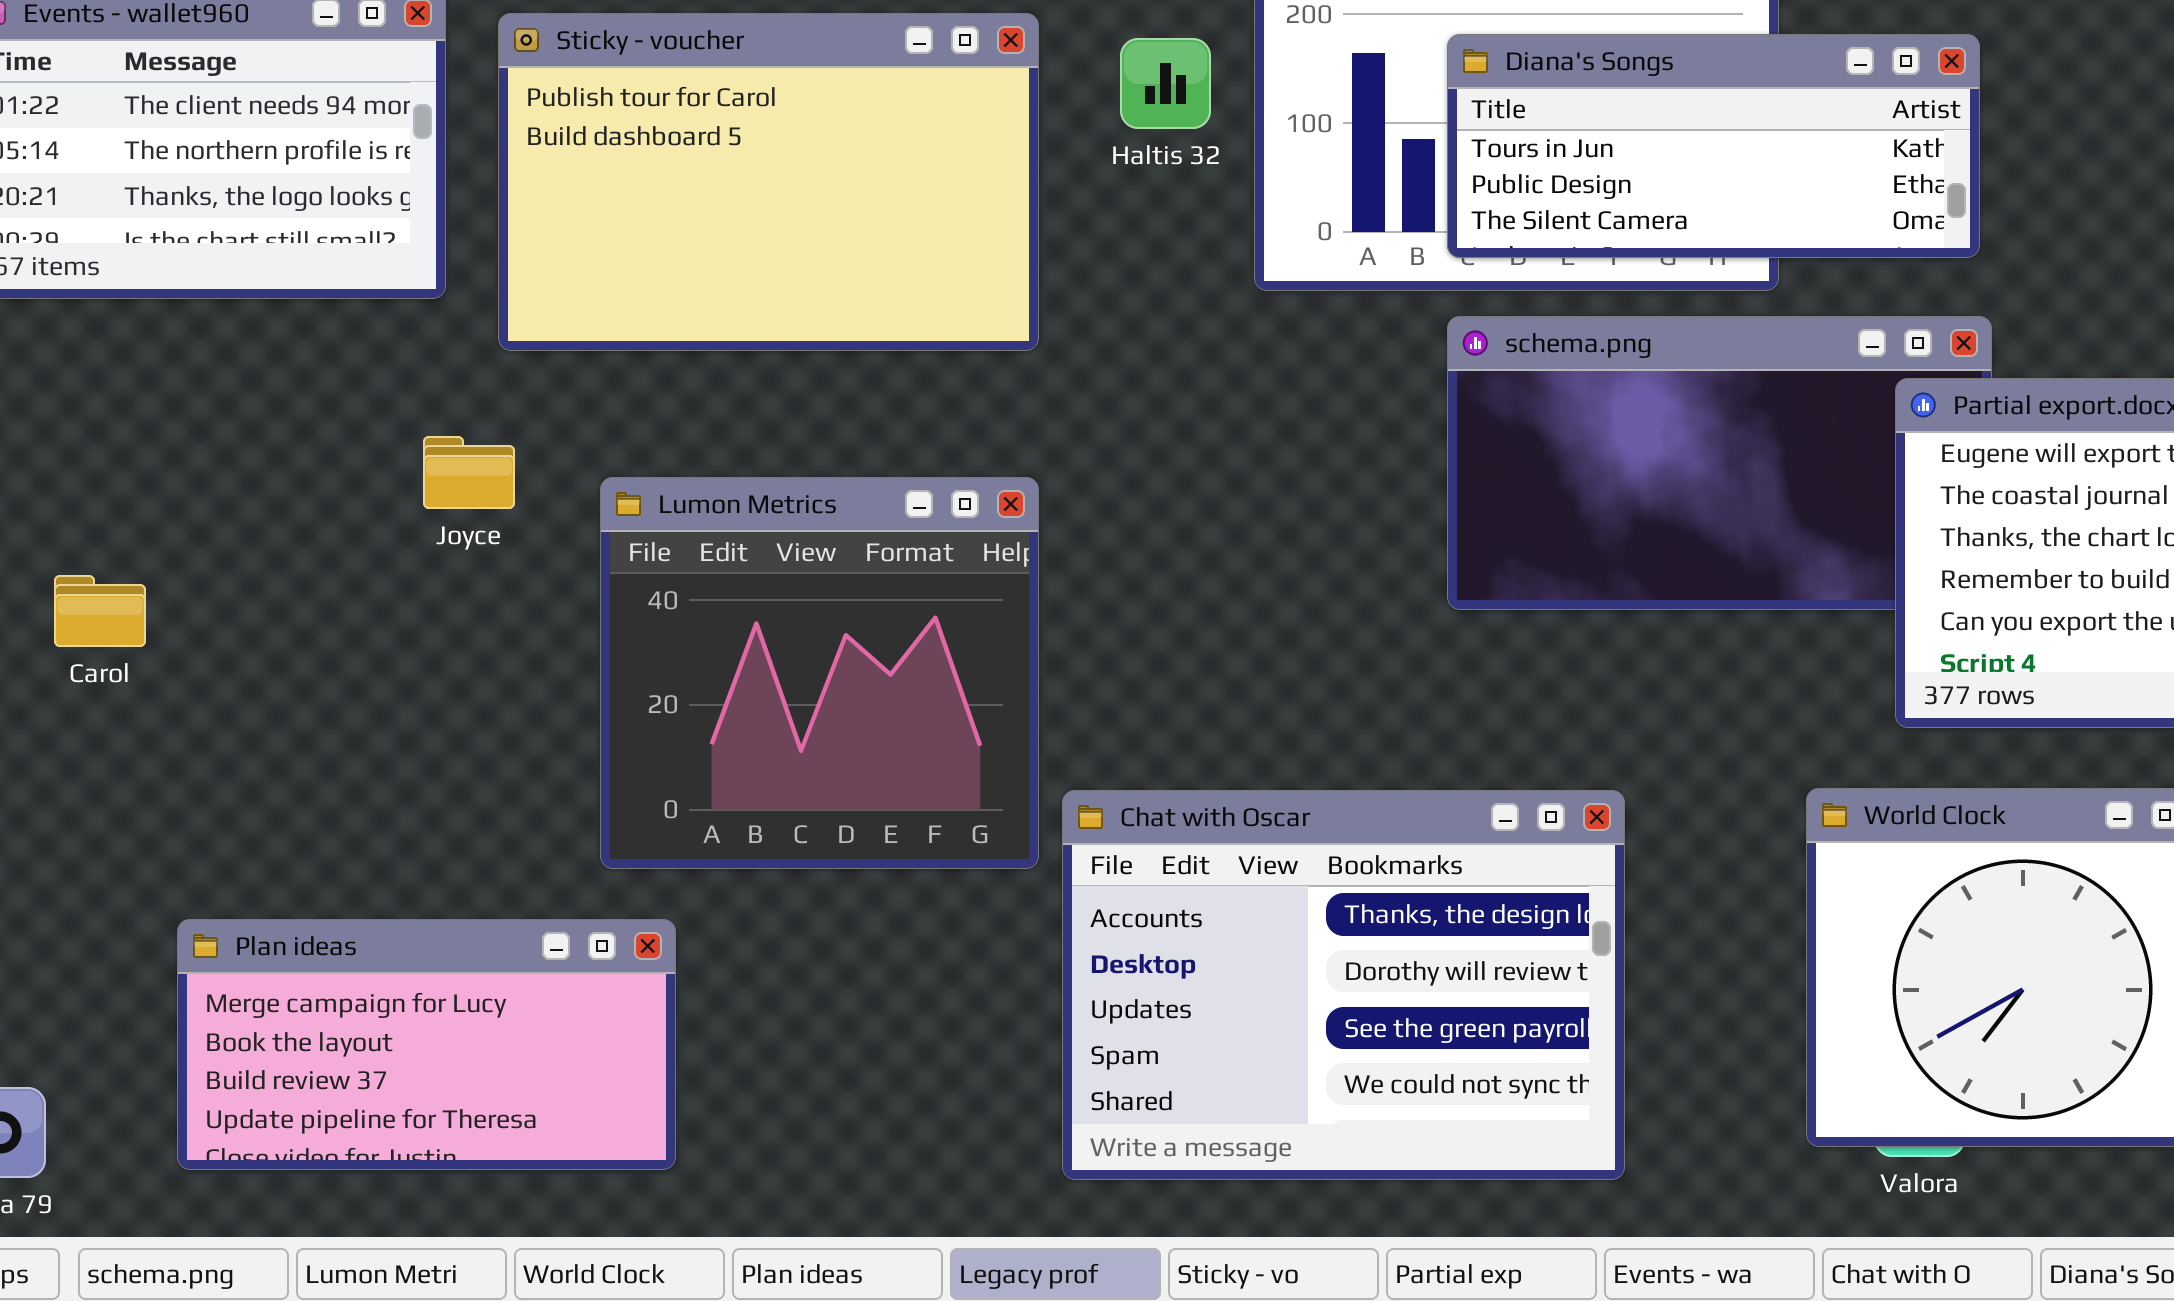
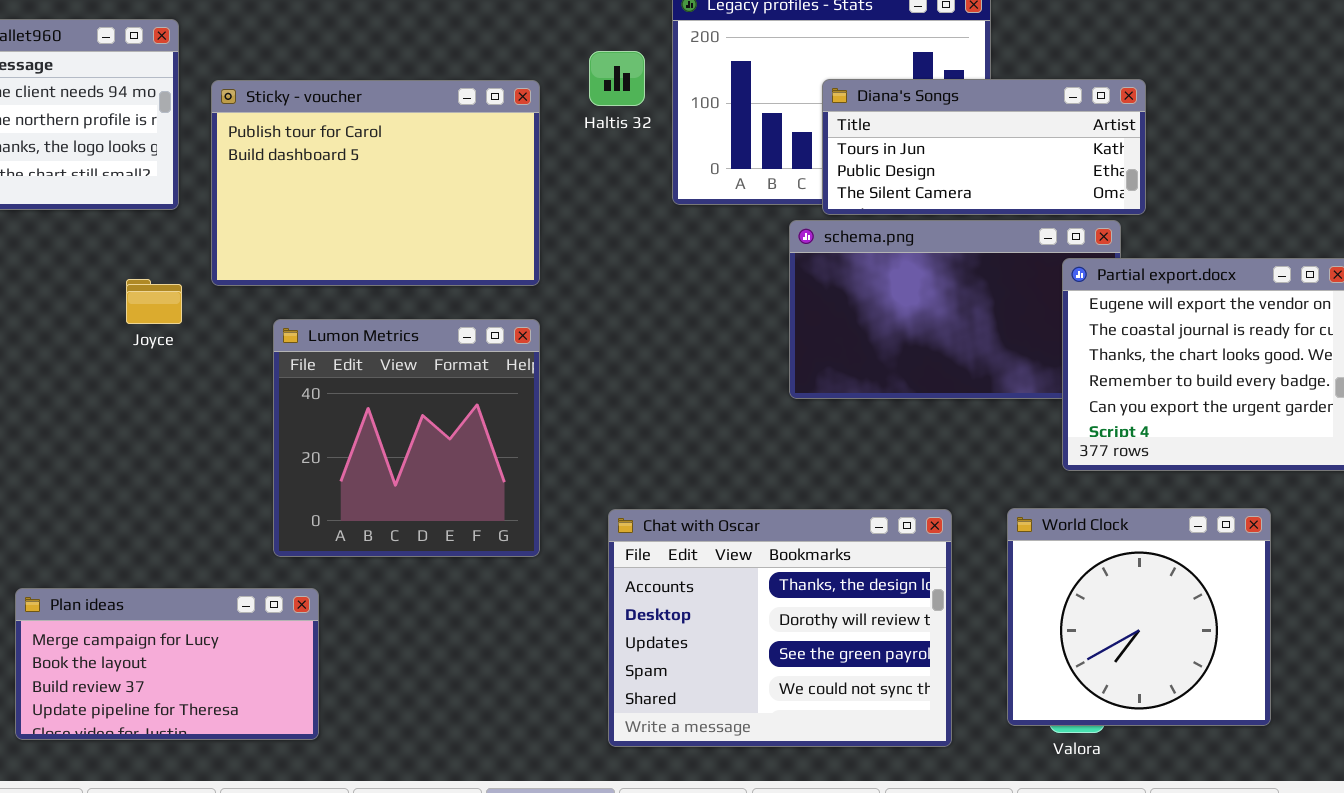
Sticky - voucher: [498,13,1039,351] -> [211,80,540,286], moved
Diana's Songs: [1447,34,1980,258] -> [822,79,1146,215], moved
Joyce: [423,436,515,509] -> [126,279,182,324], moved
Chat with Oscar: [1062,790,1625,1180] -> [608,509,952,747], moved

